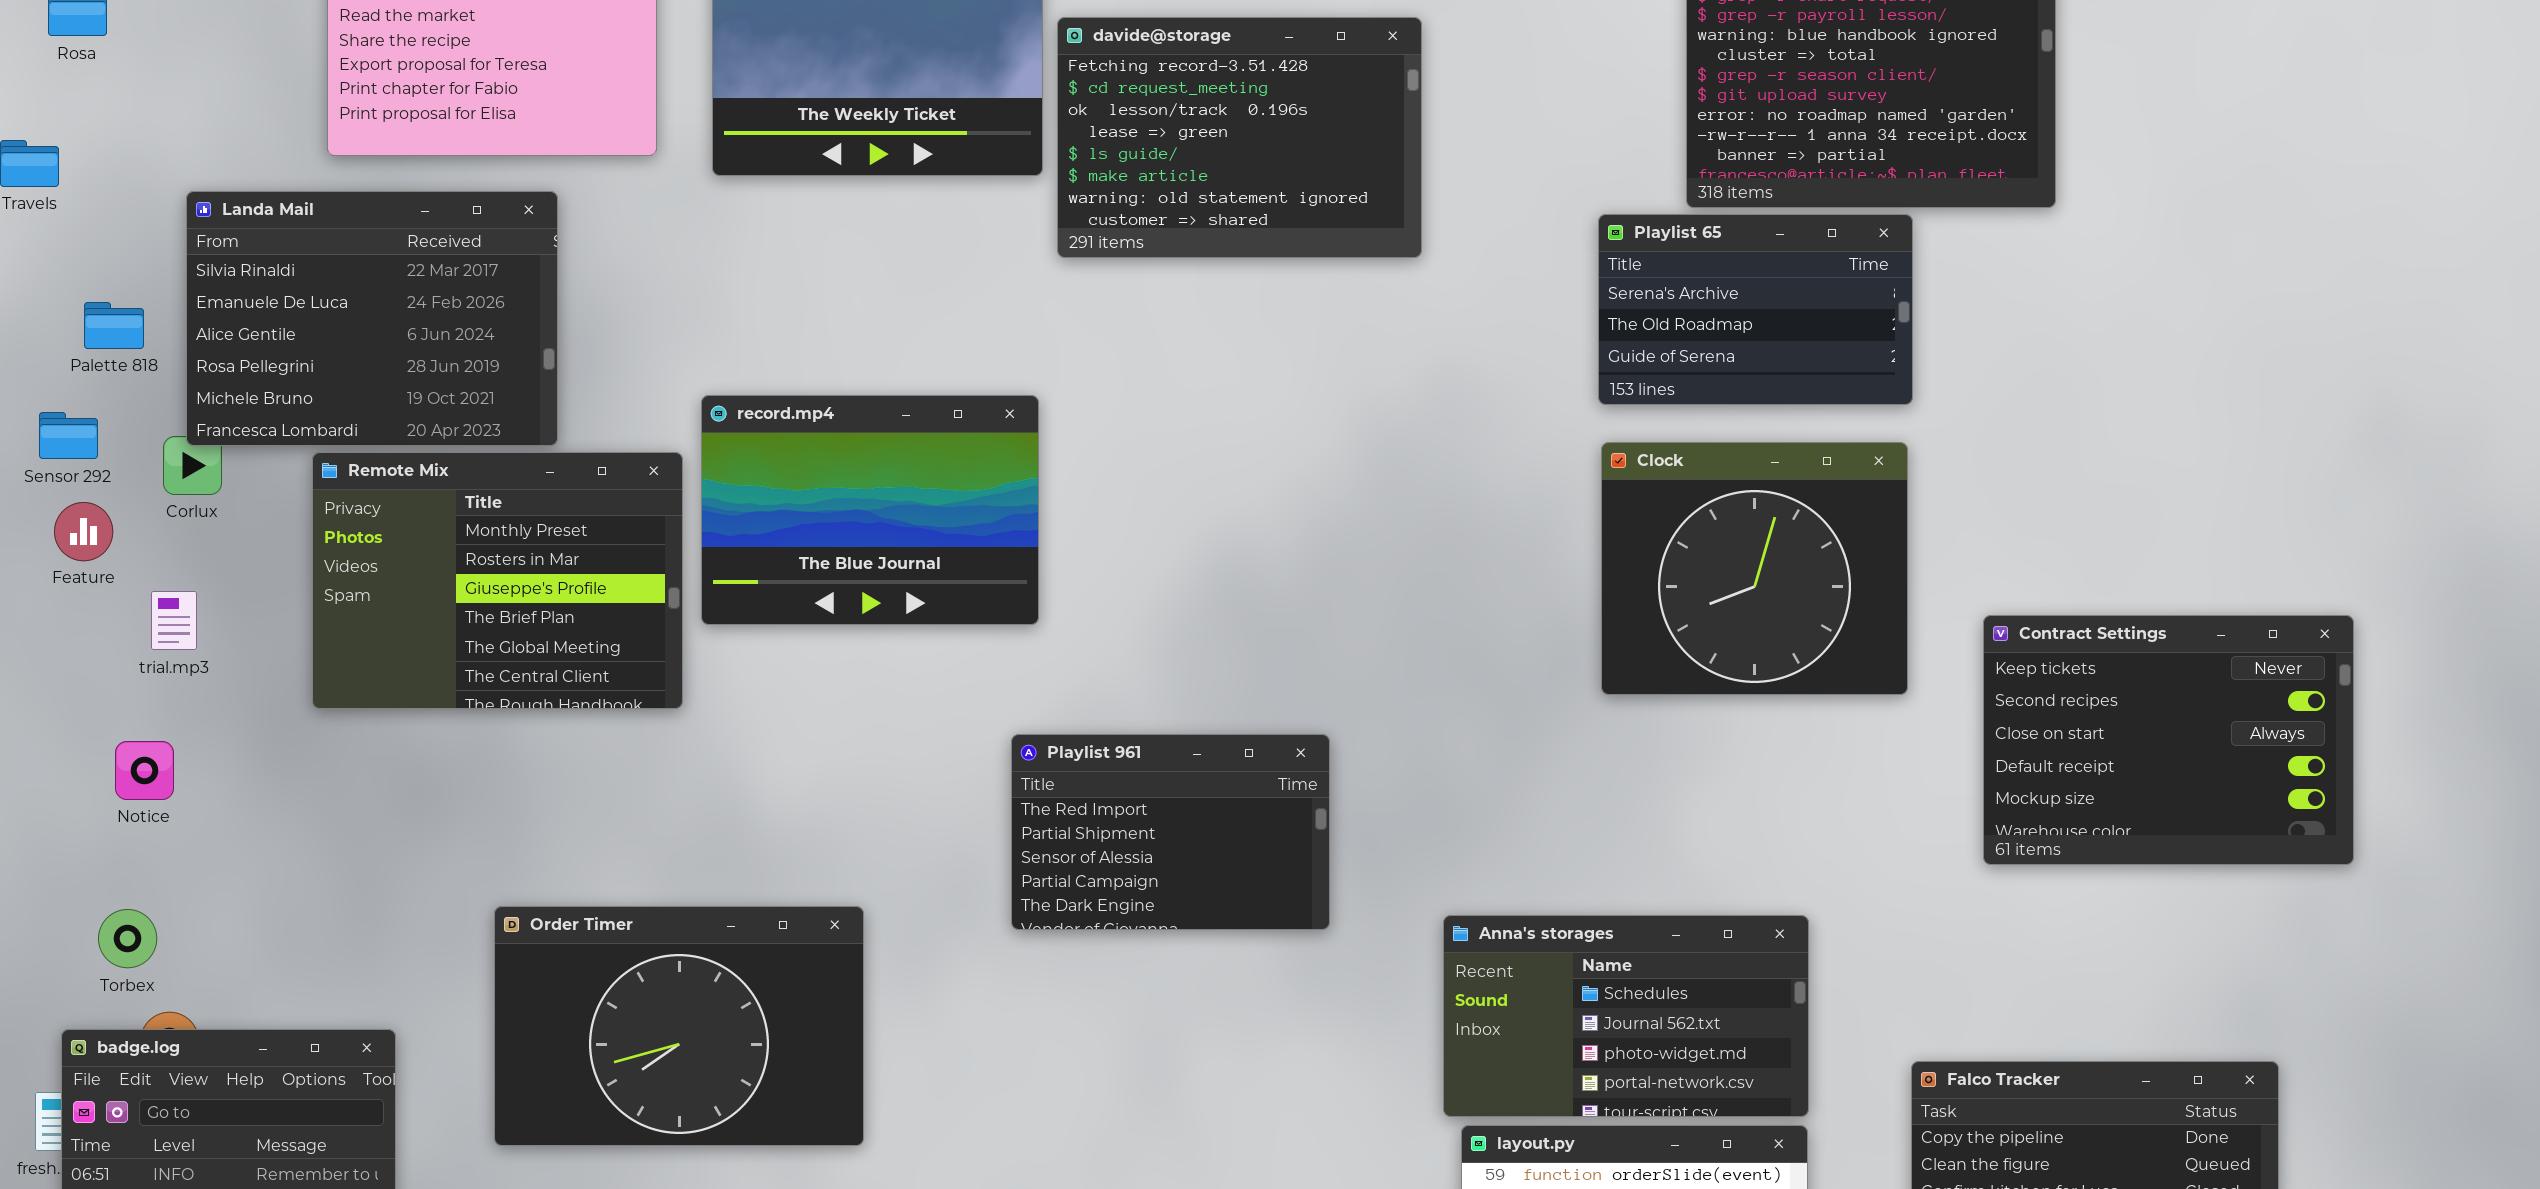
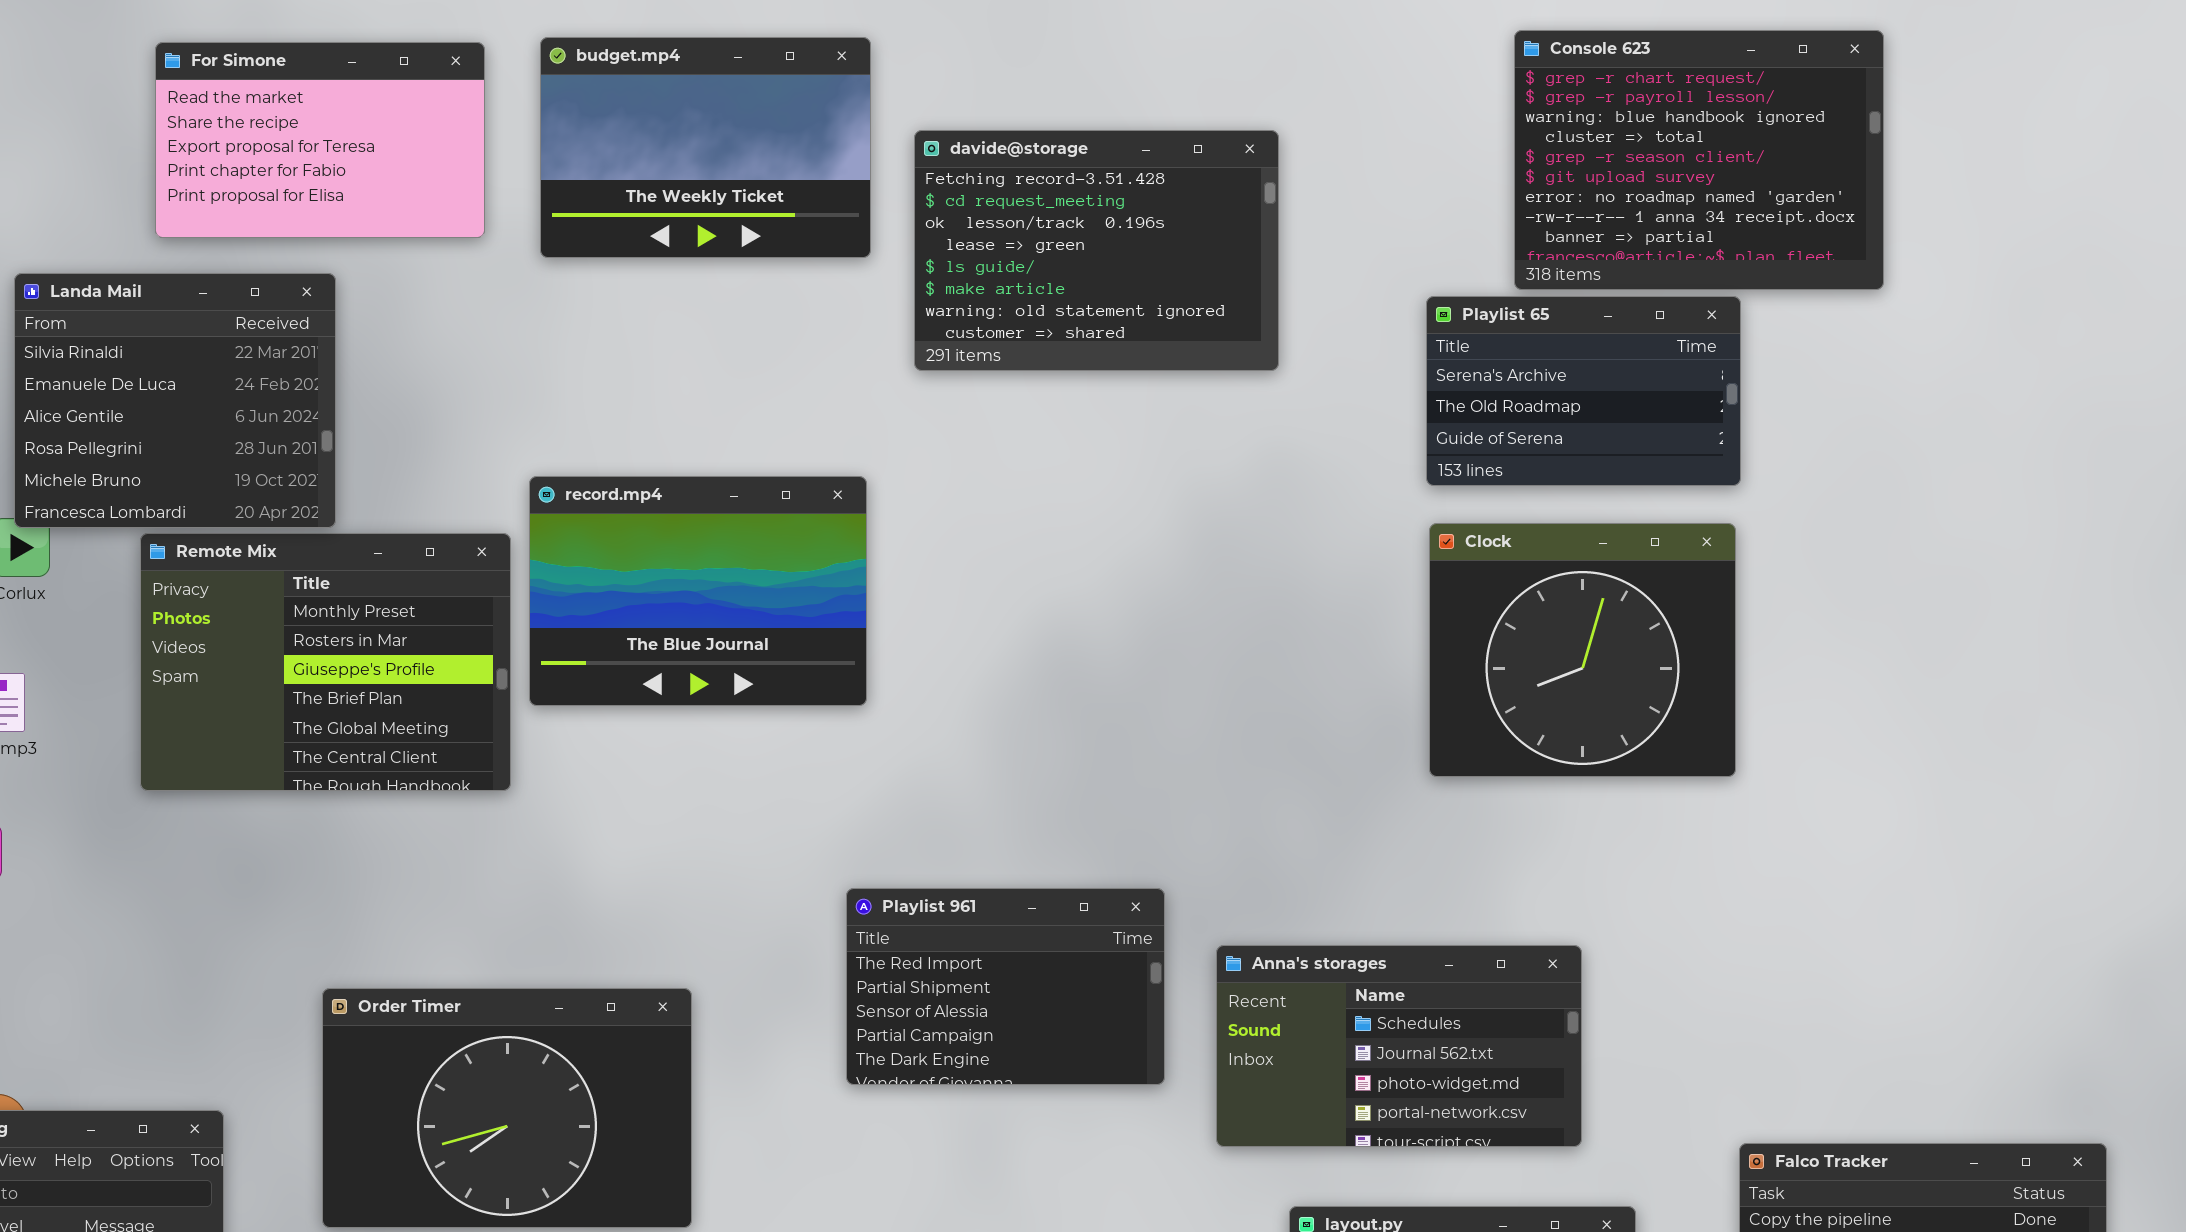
davide@storage: [1057,17,1422,258] -> [914,130,1279,371], moved
Landa Mail: [186,191,558,446] -> [14,273,336,528], resized
Contract Settings: [1983,615,2354,865] -> none, closed
Playlist 961: [1011,734,1330,930] -> [846,888,1165,1085], moved
Anna's storages: [1443,915,1809,1117] -> [1216,945,1582,1147], moved

